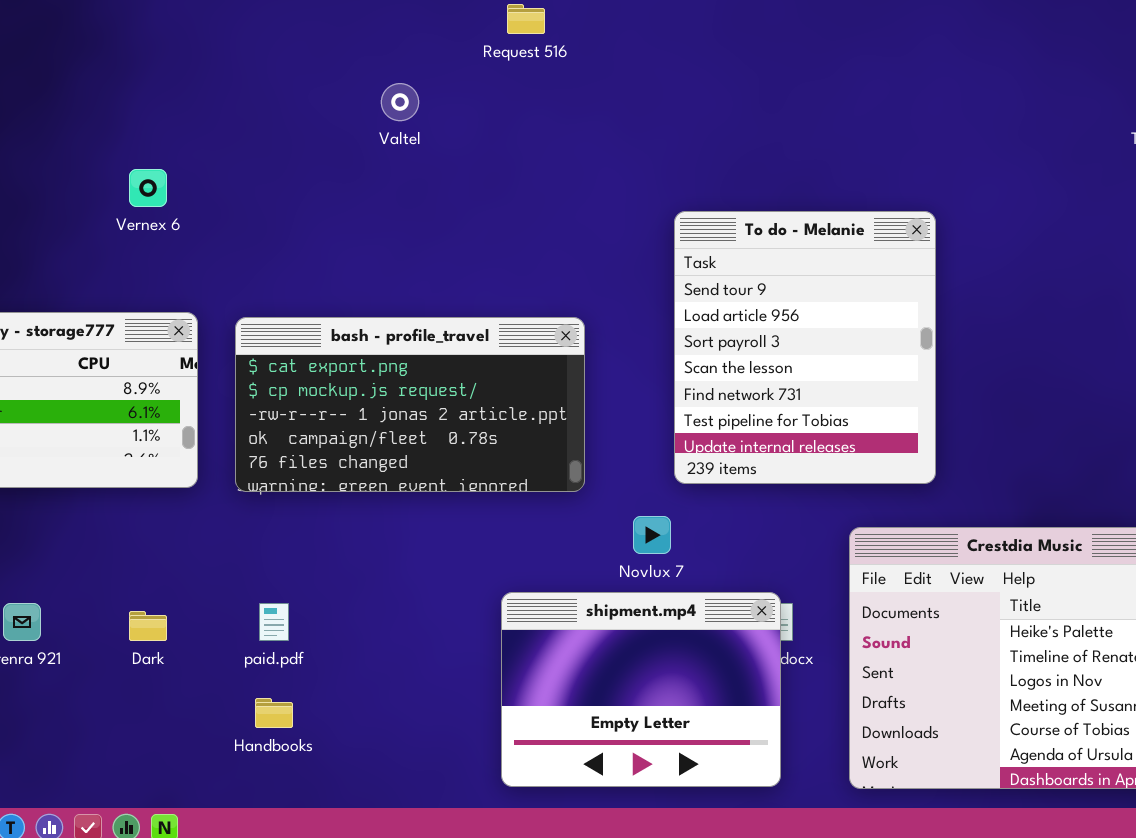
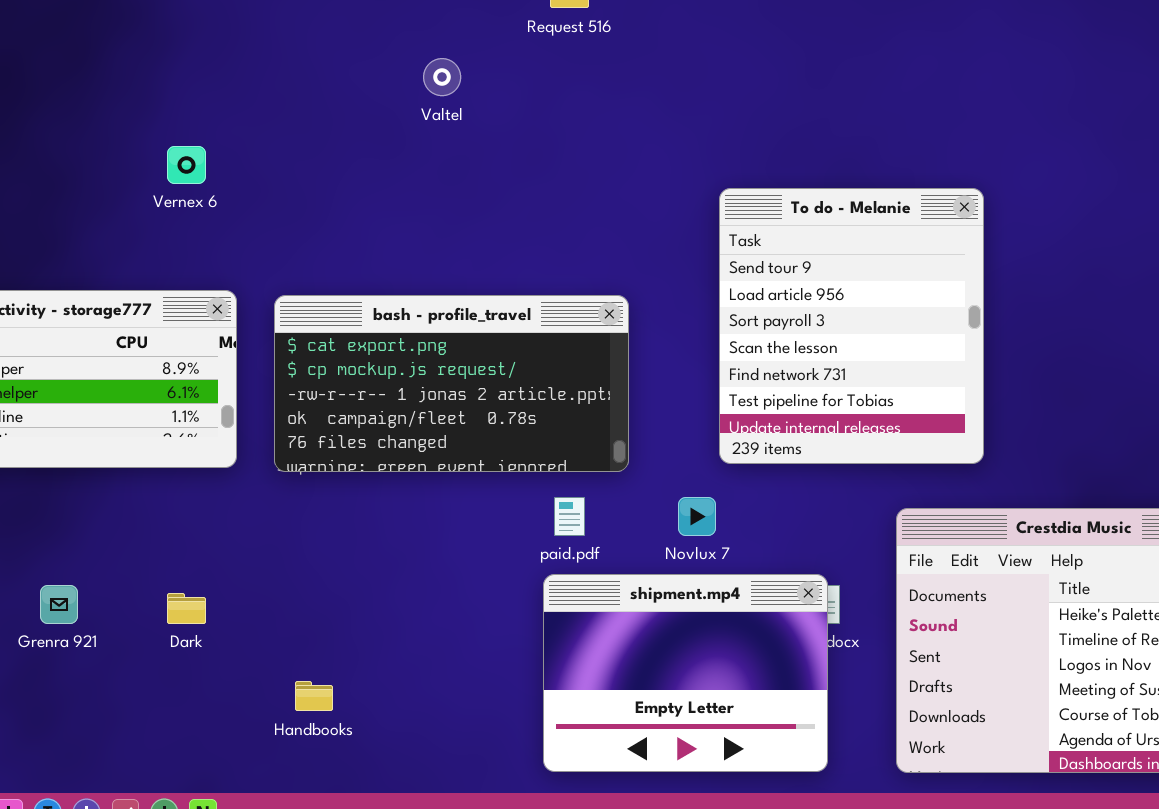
paid.pdf: [259,603,289,641] -> [554,497,585,536], moved

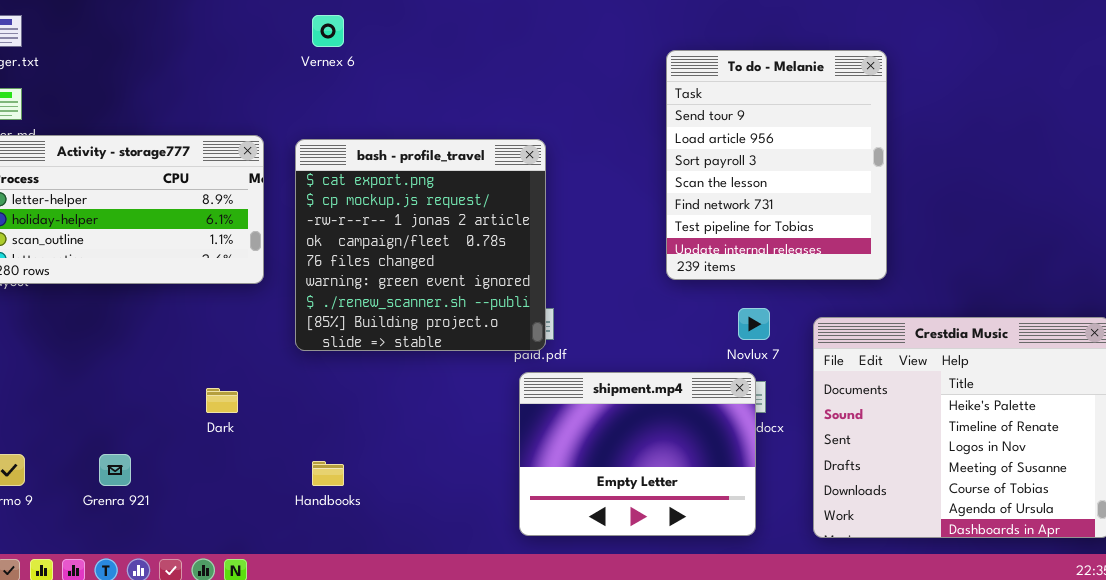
Vernex 6: [167,146,206,184] -> [312,15,344,47], moved
bash - profile_travel: [274,295,629,472] -> [295,139,546,351], resized
Novlux 7: [678,497,716,536] -> [738,308,770,340], moved
Grenra 921: [40,585,78,624] -> [99,454,131,486], moved

